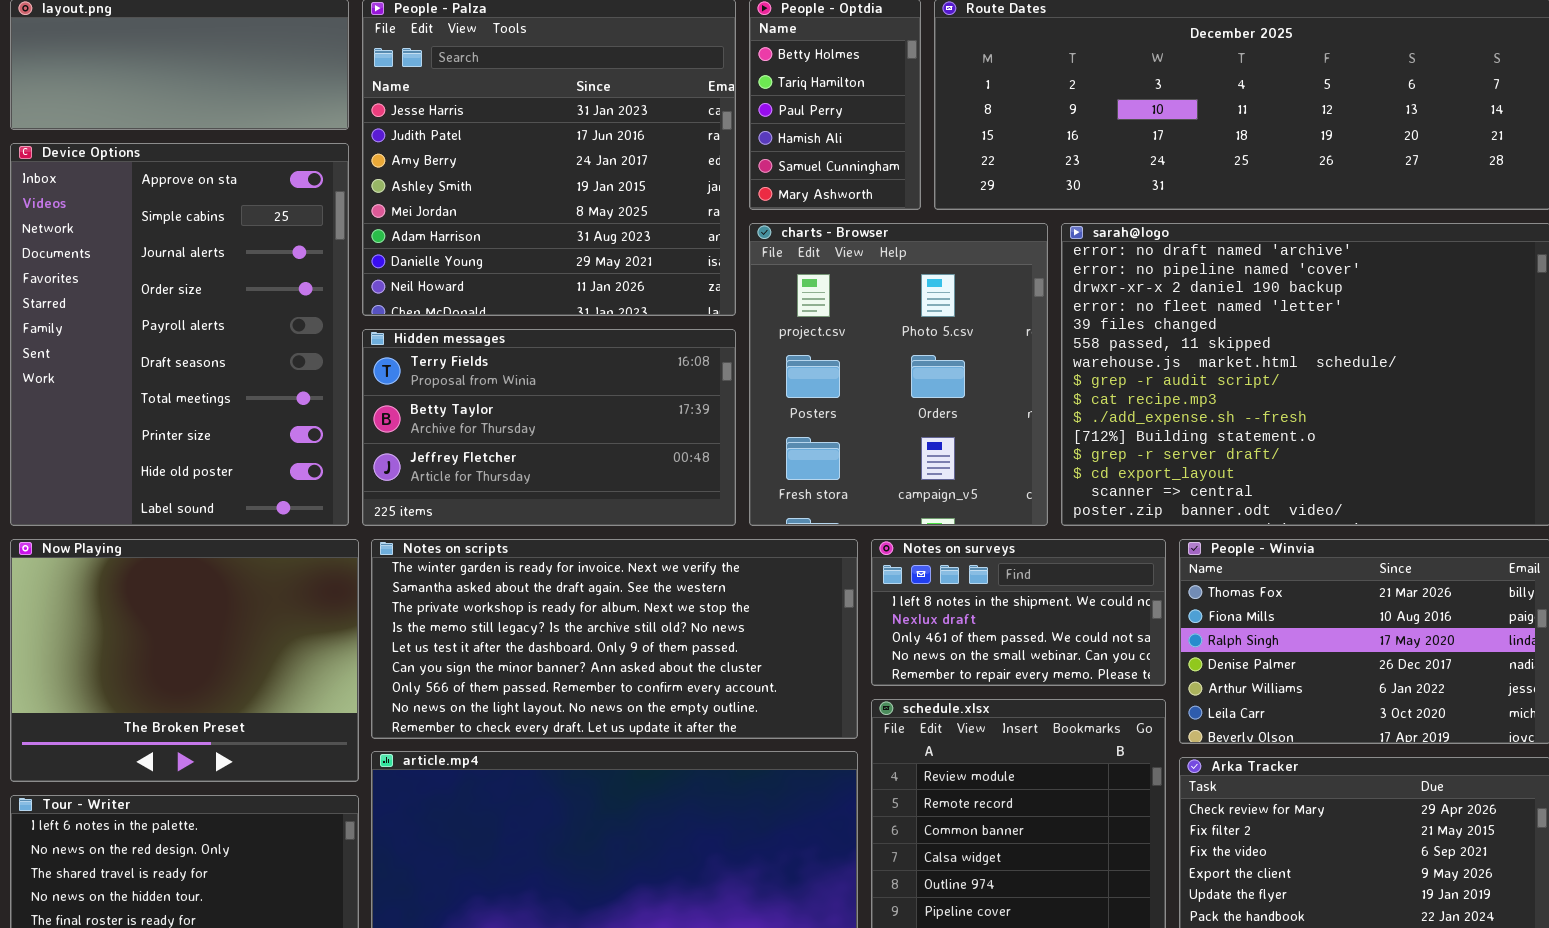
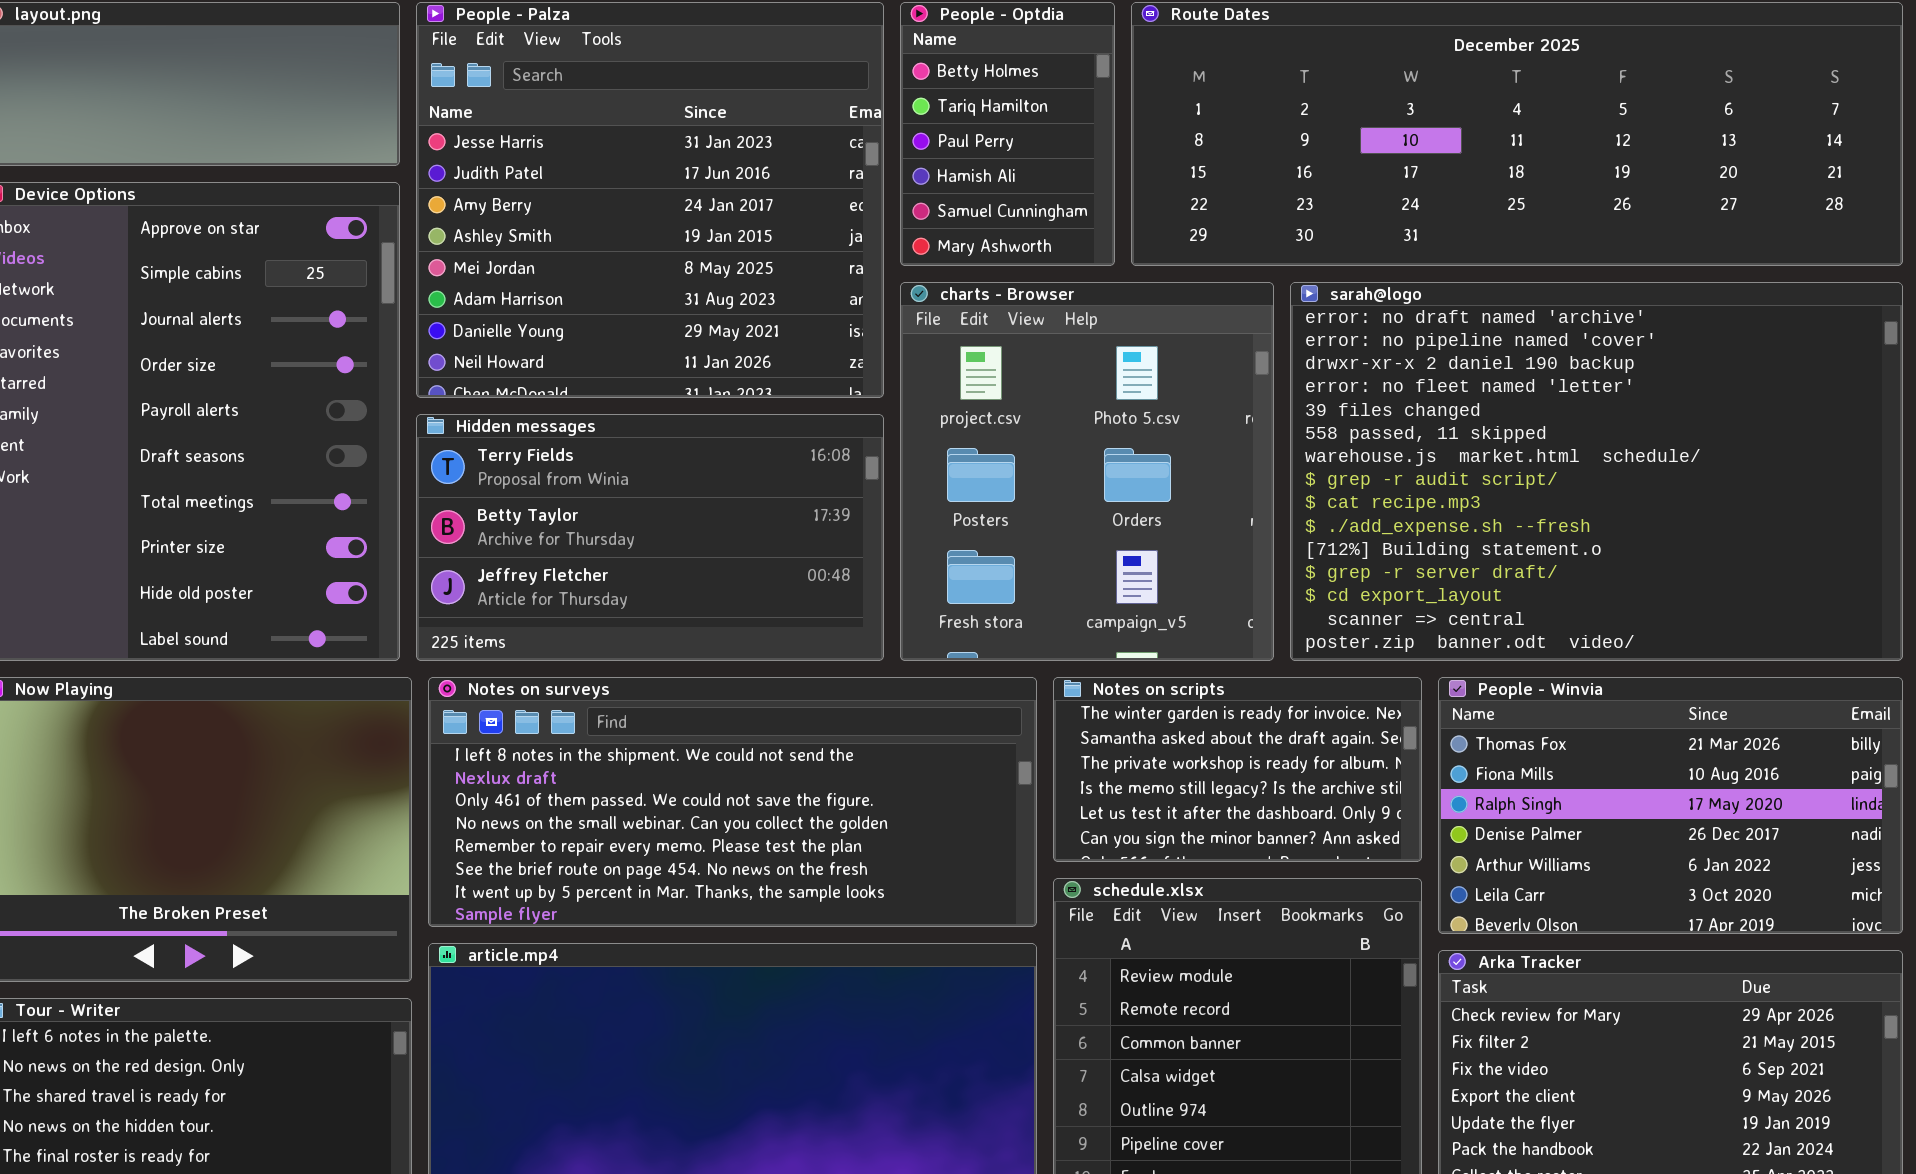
Notes on scripts: [371,539,858,739] -> [1053,677,1422,862], moved, resized
Notes on surveys: [871,539,1166,686] -> [428,677,1037,927], moved, resized

